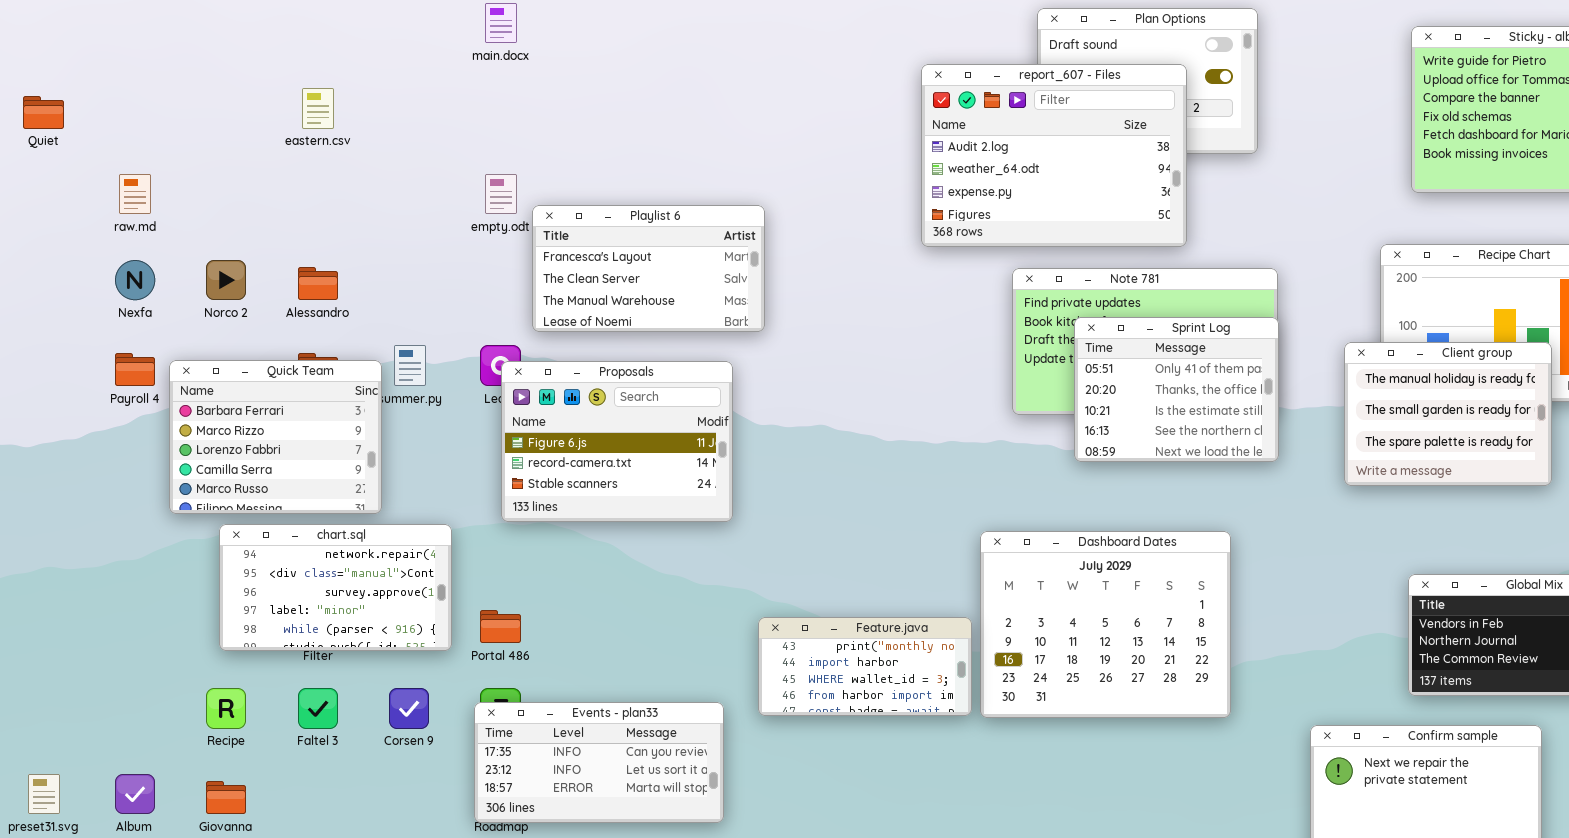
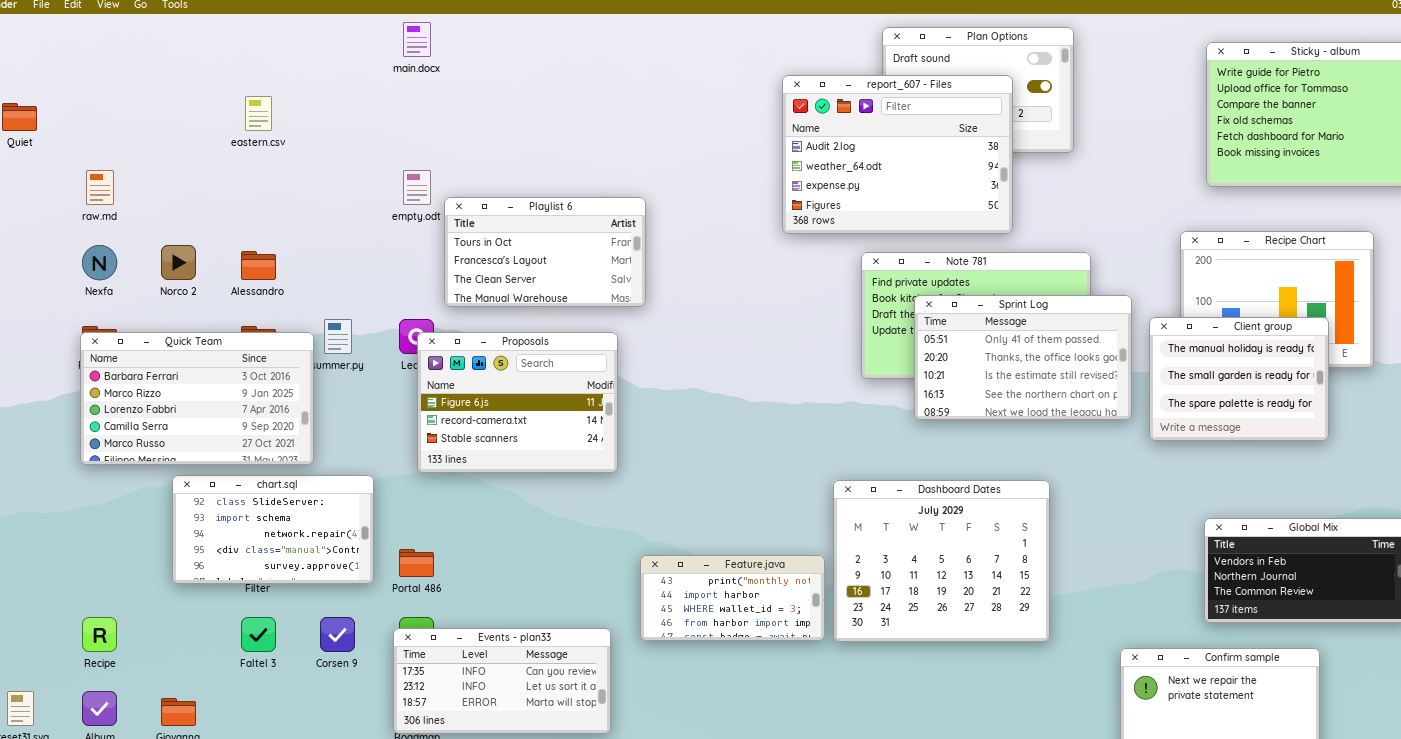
Playlist 6: [532,205,765,332] -> [444,197,646,307], scrolled up 1 row
Sprint Log: [1074,317,1279,462] -> [914,295,1132,420], resized
Quick Team: [169,360,382,514] -> [80,332,314,465], resized
chart.sql: [219,524,452,651] -> [172,475,374,584], scrolled up 2 rows
Recipe: [206,688,246,729] -> [82,617,117,652], moved

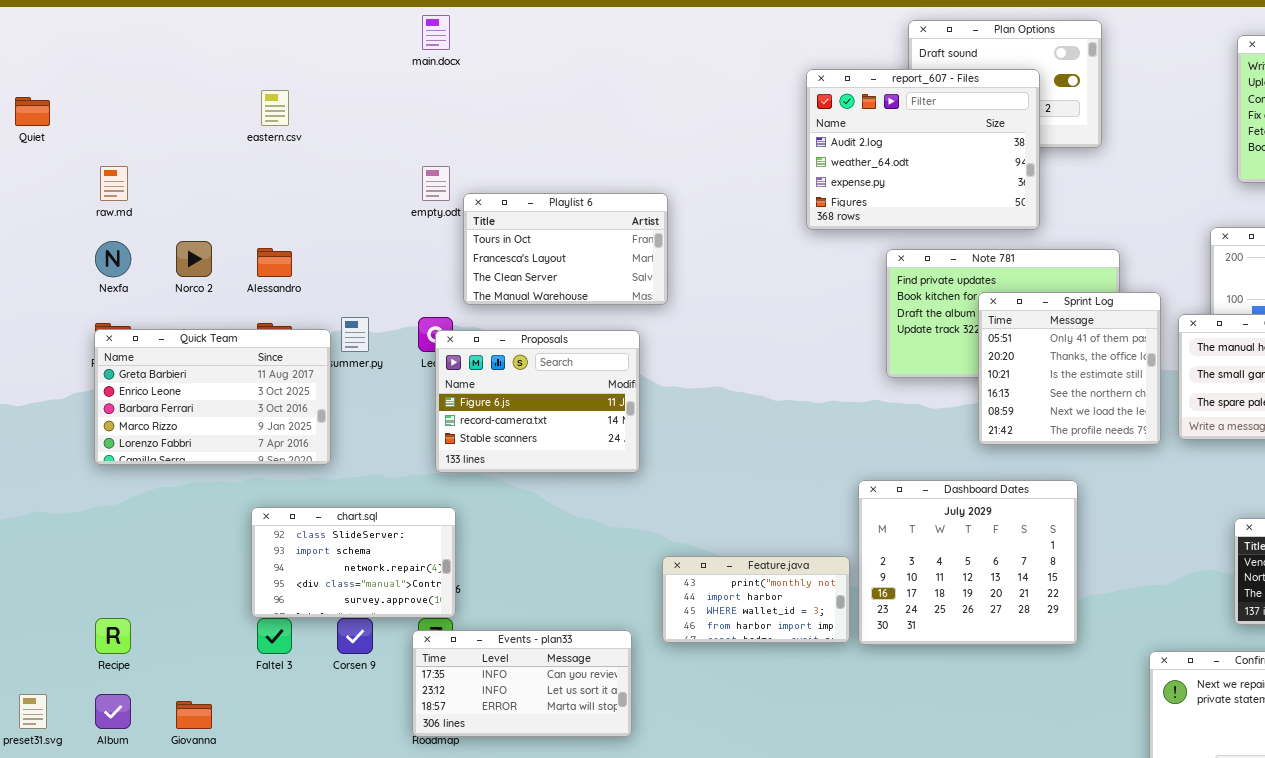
Sprint Log: [914,295,1132,420] -> [978,292,1161,445], resized
Quick Team: [80,332,314,465] -> [94,329,331,465], scrolled up 2 rows
chart.sql: [172,475,374,584] -> [251,507,456,618], moved

